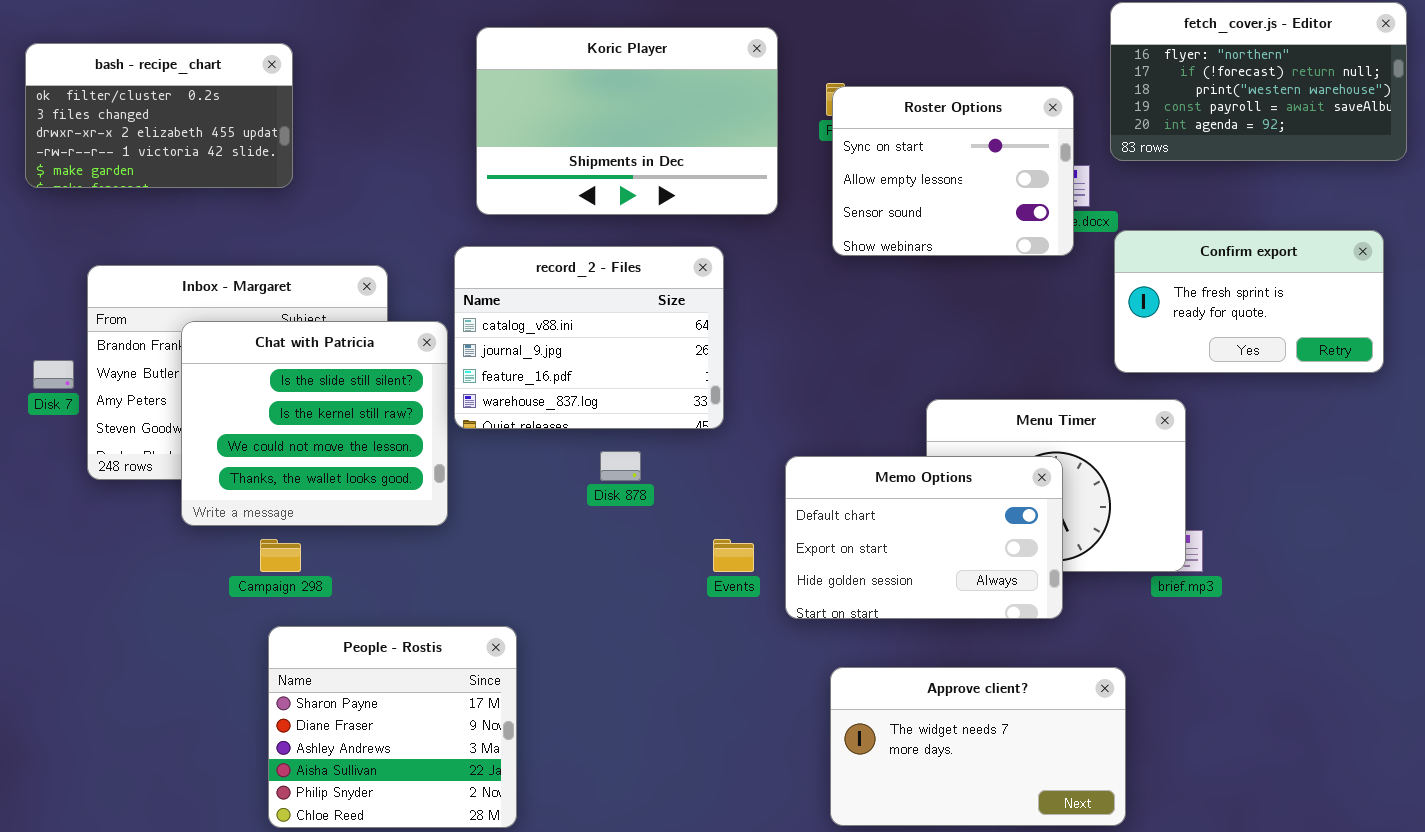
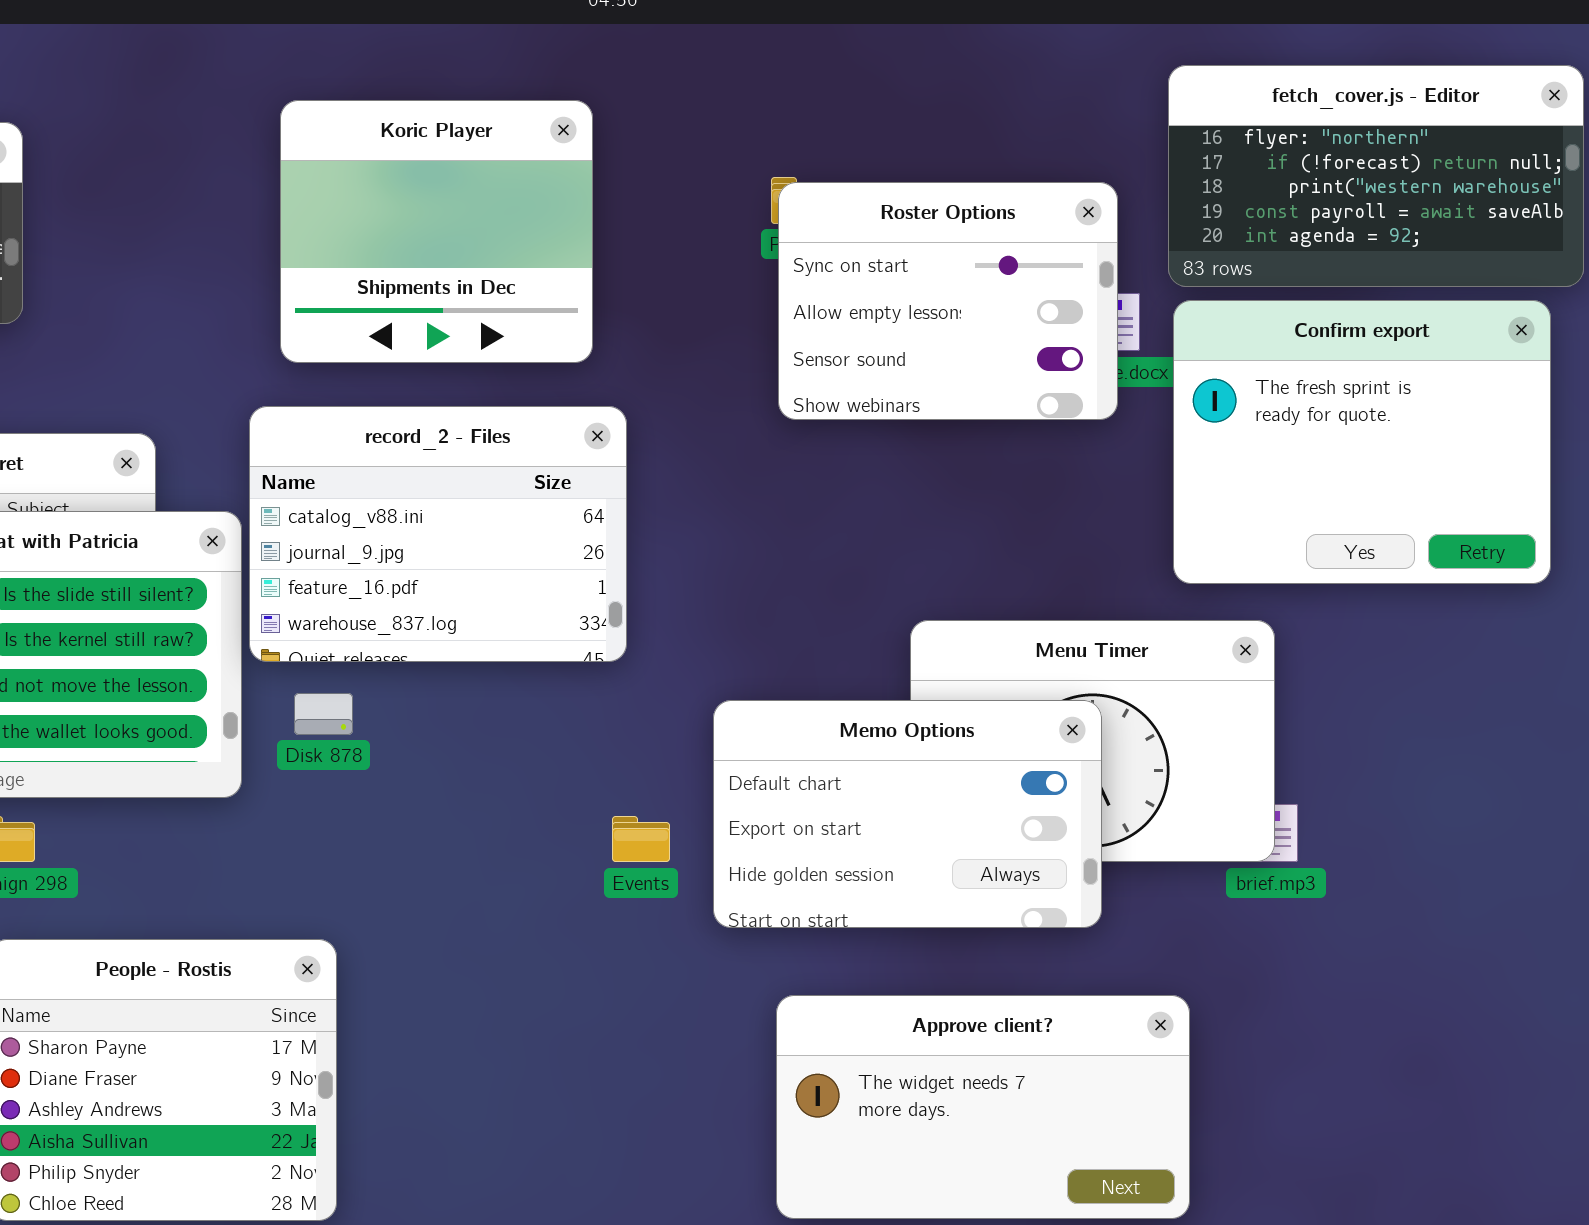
Koric Player: [476,27,778,215] -> [280,100,593,363], resized
Confirm export: [1114,230,1384,373] -> [1173,300,1551,584], resized
Disk 878: [600,451,641,481] -> [294,693,353,735], moved

